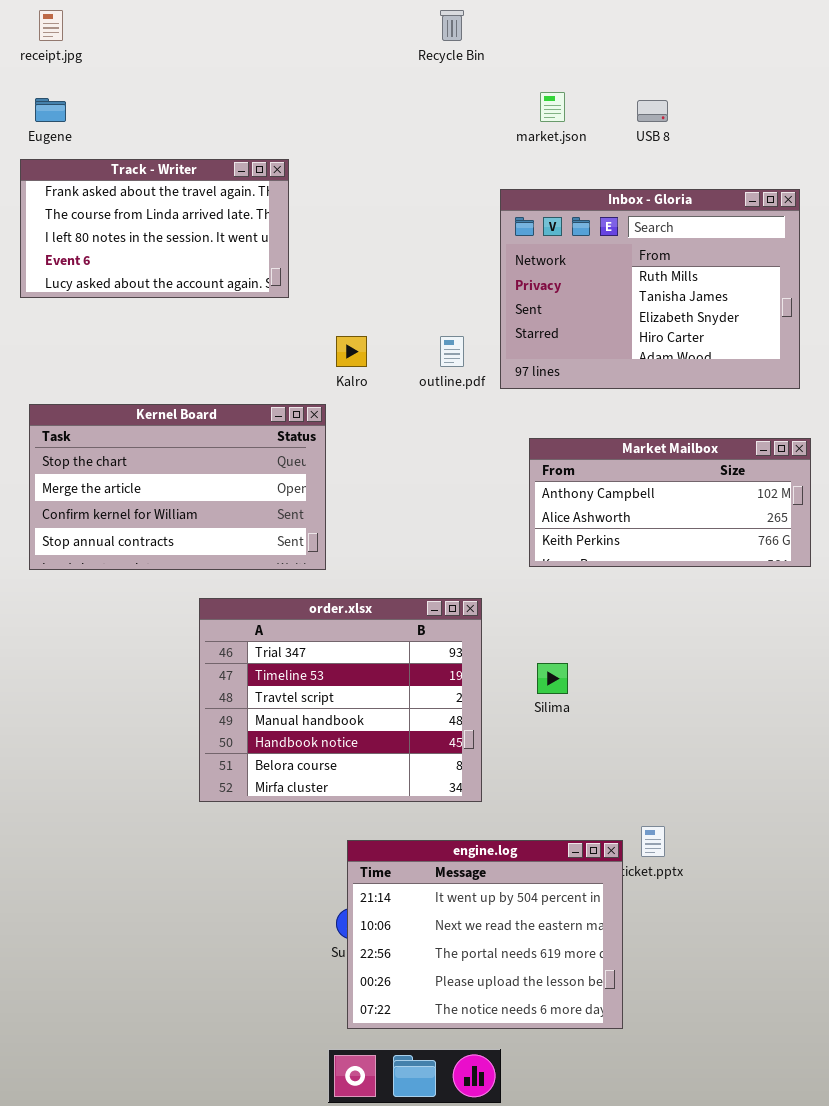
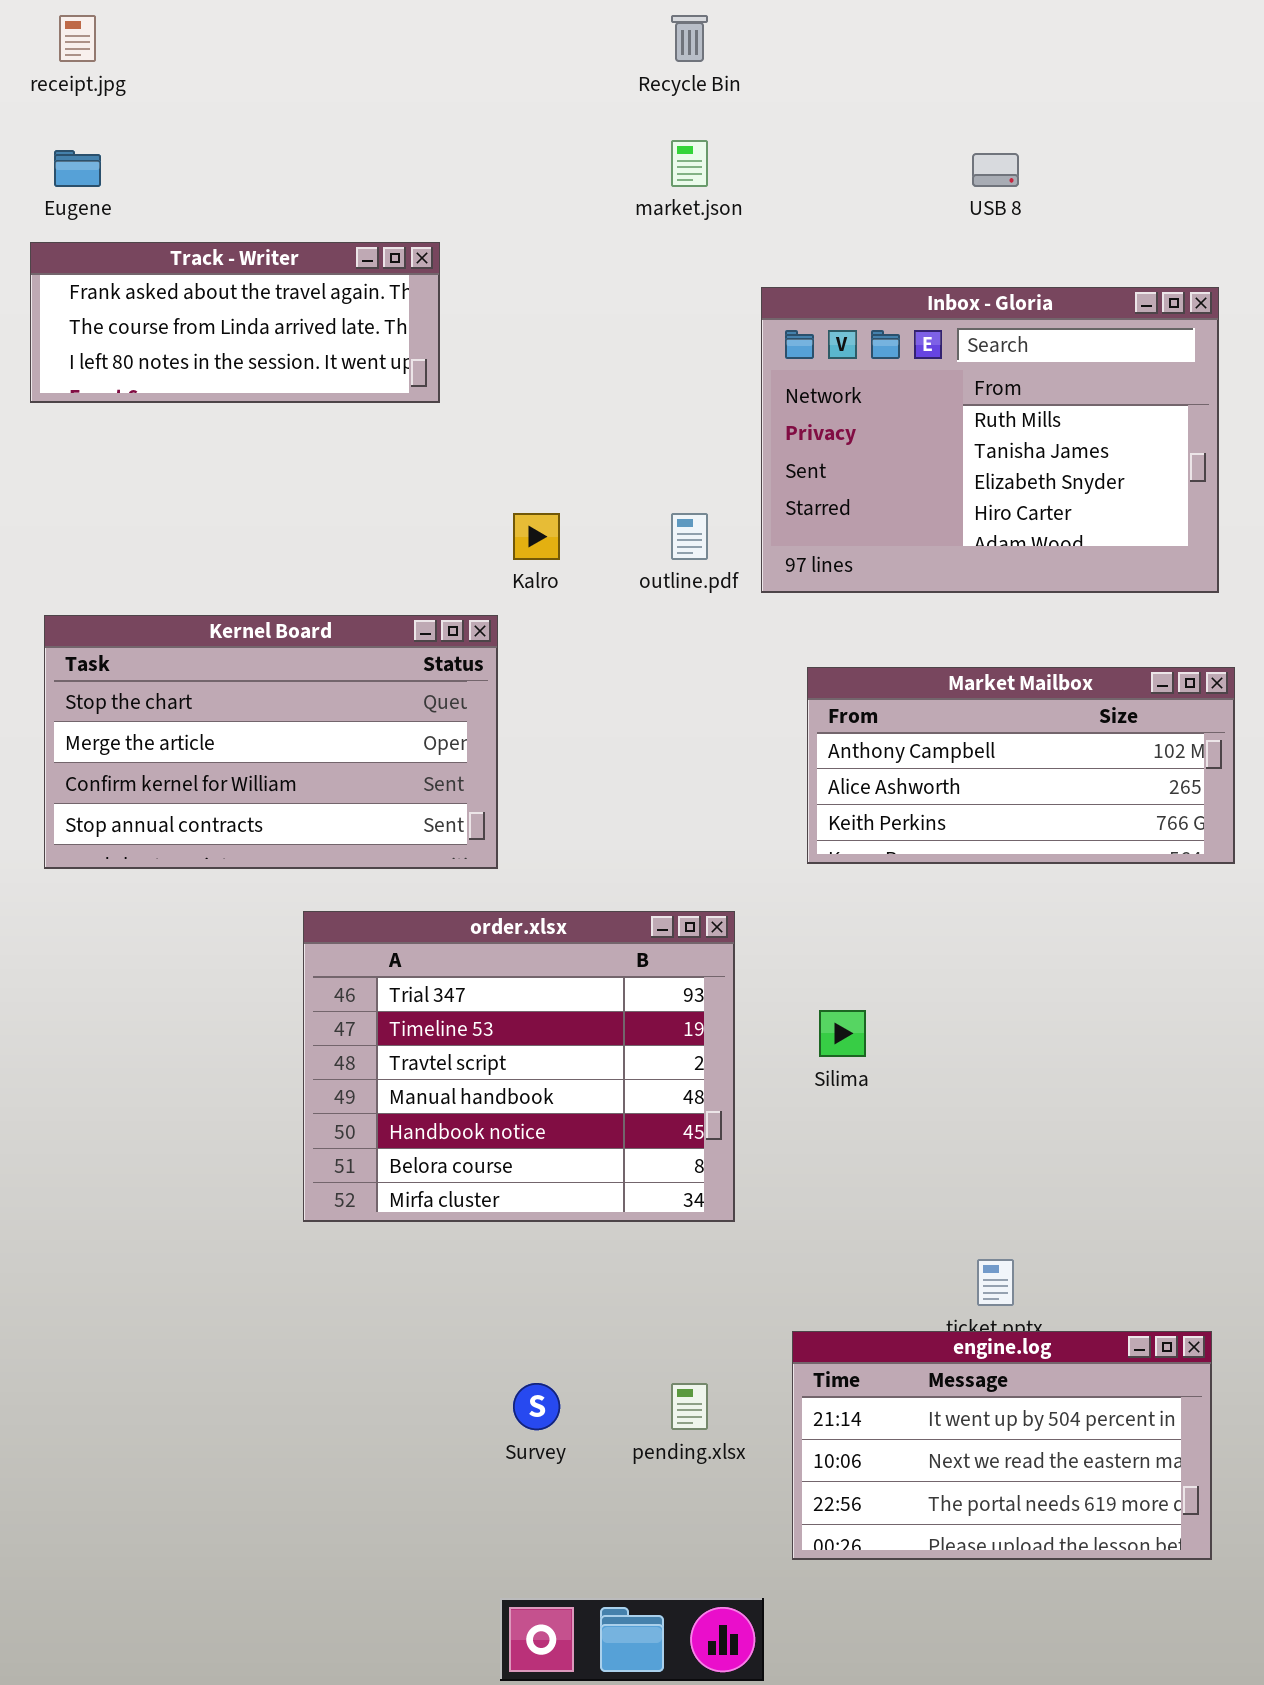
market.json: [540,92,565,122] -> [671,140,708,187], moved
Track - Writer: [20,159,289,298] -> [30,242,440,403], resized
engine.log: [347,840,623,1029] -> [792,1331,1212,1560], moved, resized

